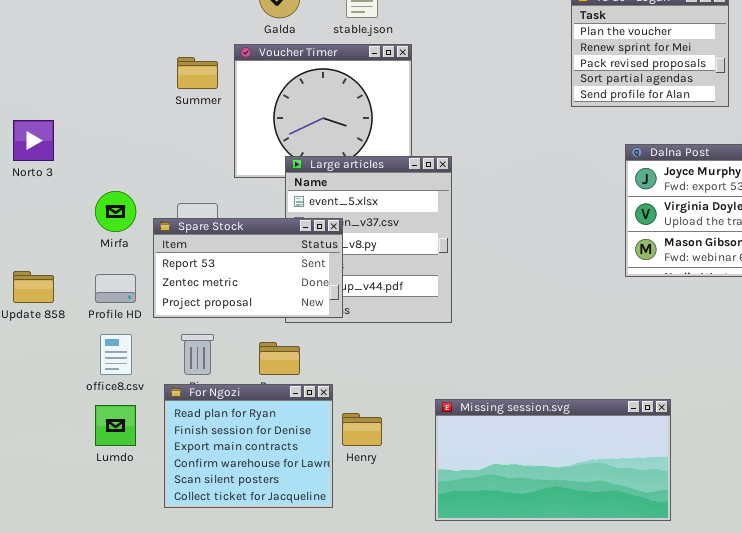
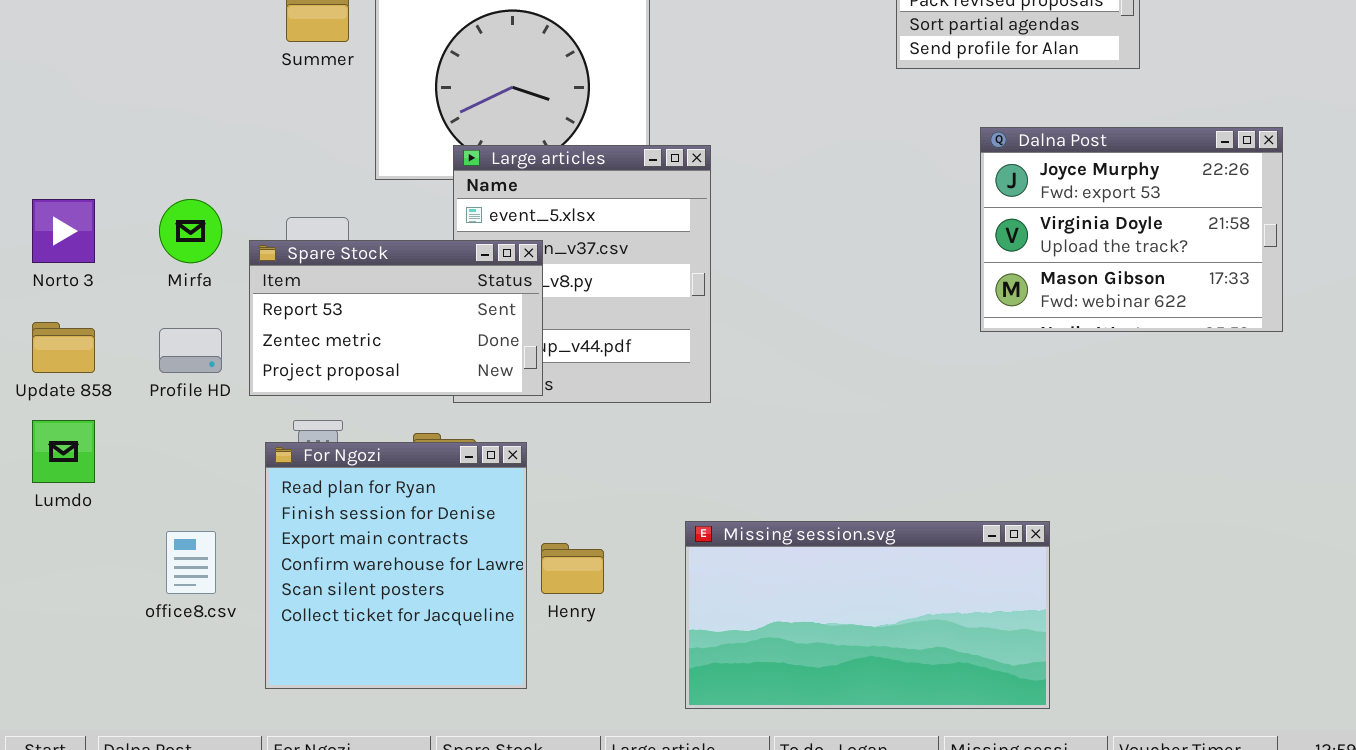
Norto 3: [13,120,54,161] -> [32,199,95,263], moved
office8.csv: [100,334,132,375] -> [166,531,216,594], moved
For Ngozi: [164,384,333,508] -> [265,442,527,689], resized
Lumdo: [95,405,136,446] -> [32,420,95,483], moved

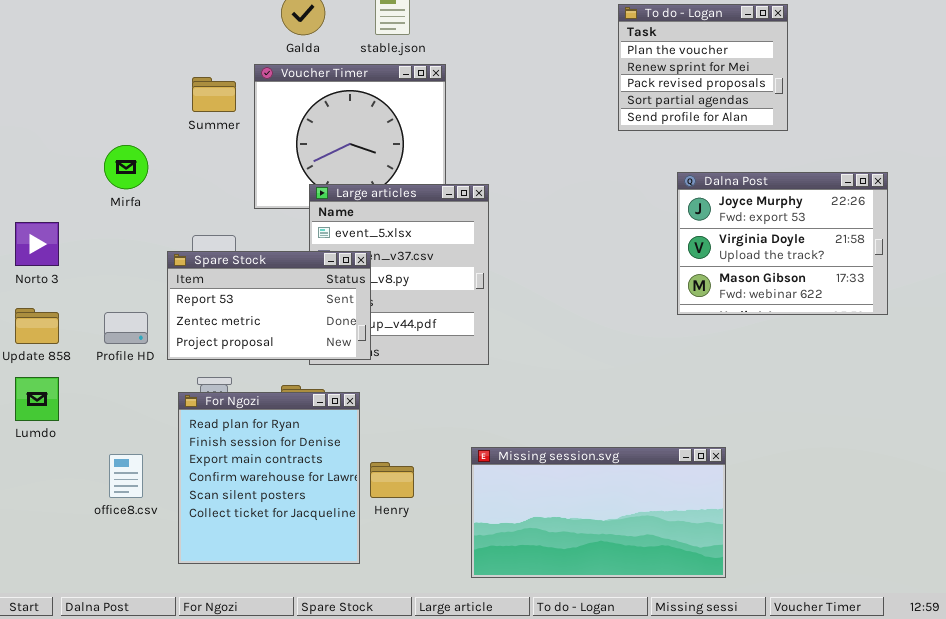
Mirfa: [159,199,222,263] -> [104,145,148,189], moved

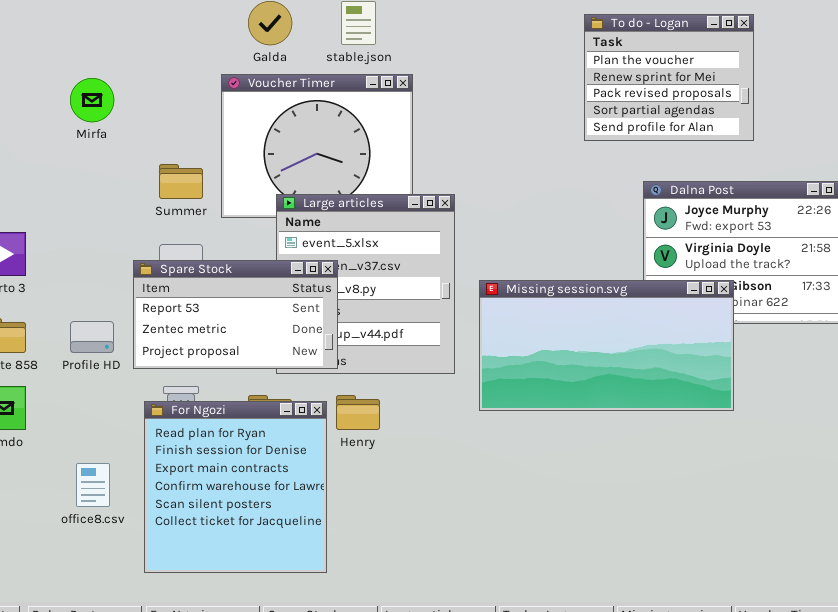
Summer: [192,77,236,112] -> [159,164,203,199], moved
Mirfa: [104,145,148,189] -> [70,78,114,122], moved
Missing session.svg: [471,447,726,578] -> [479,280,734,411], moved
Henry: [370,462,414,498] -> [336,395,380,430], moved

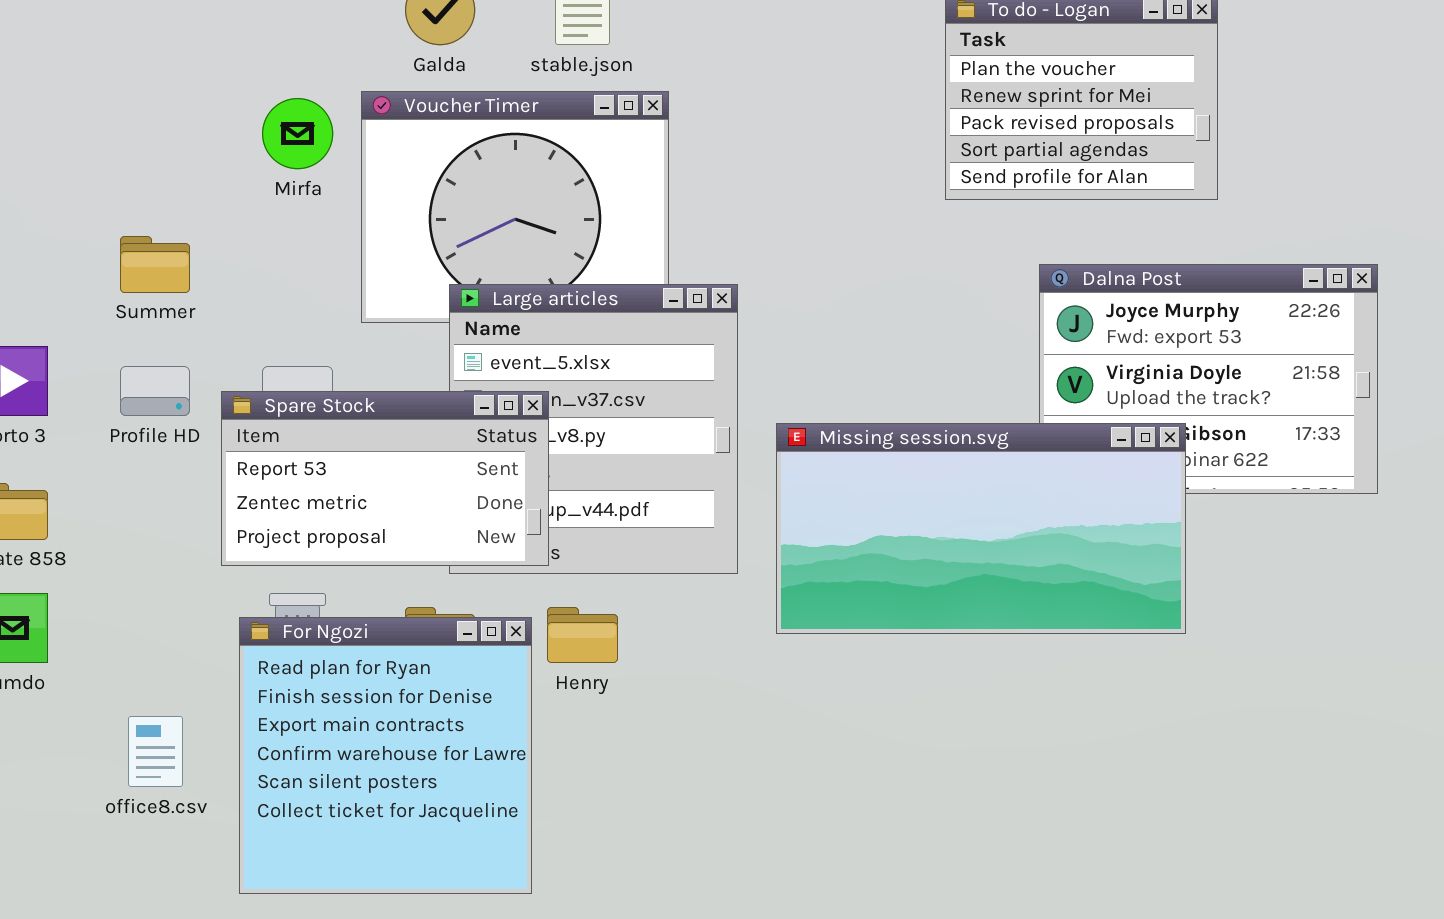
Mirfa: [70,78,114,122] -> [262,98,333,169], moved
Summer: [159,164,203,199] -> [120,236,190,293], moved
Profile HD: [70,321,114,353] -> [120,366,190,416], moved

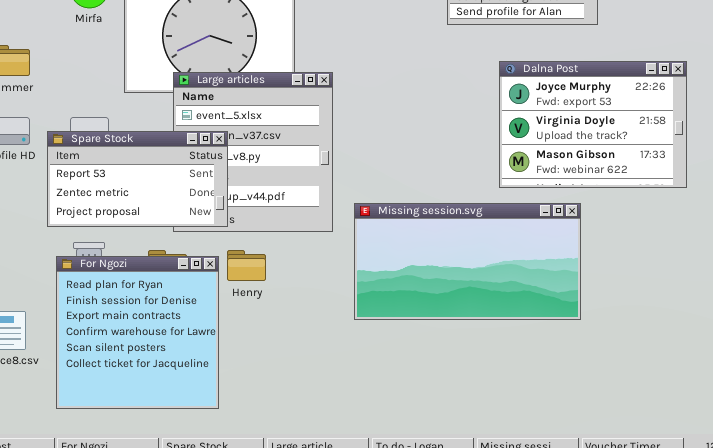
Missing session.svg: [776,423,1186,634] -> [354,203,581,320], moved

